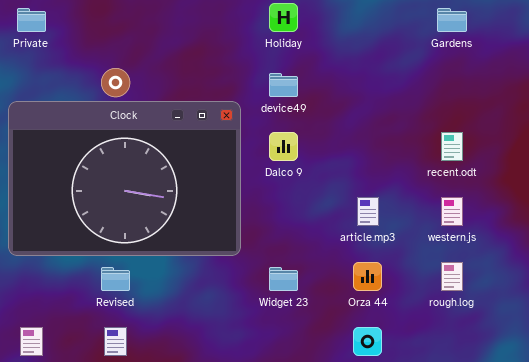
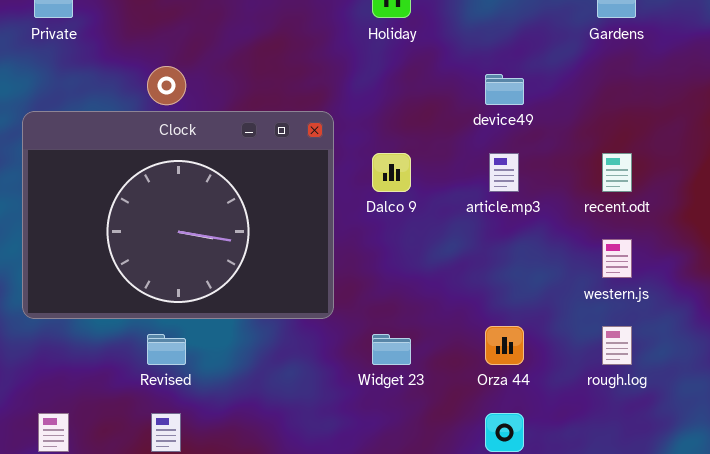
device49: [269,73,298,97] -> [485,74,524,105], moved
article.mp3: [357,197,379,226] -> [489,153,519,192], moved

